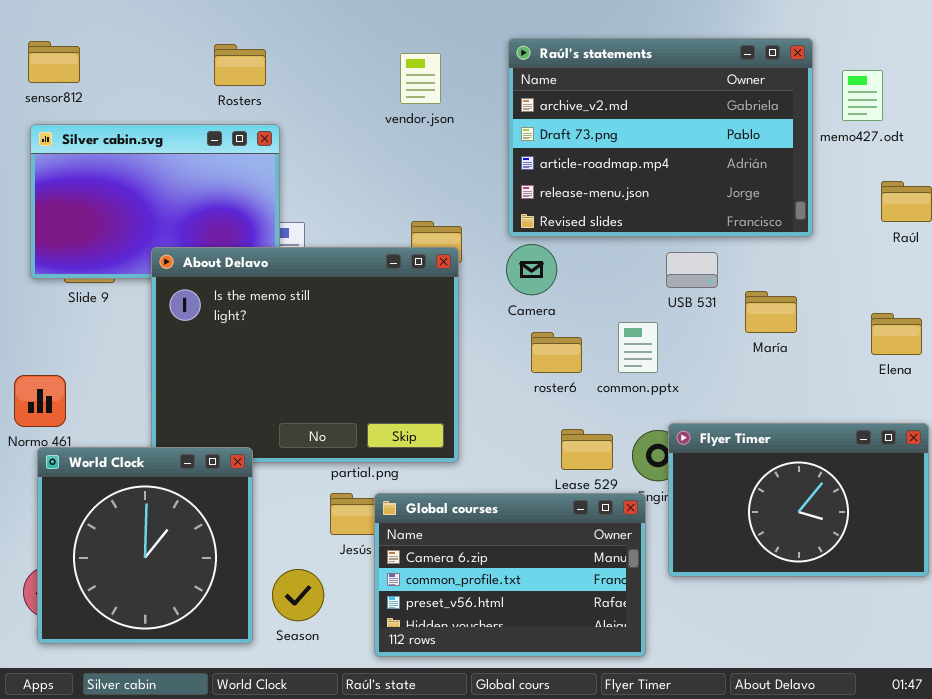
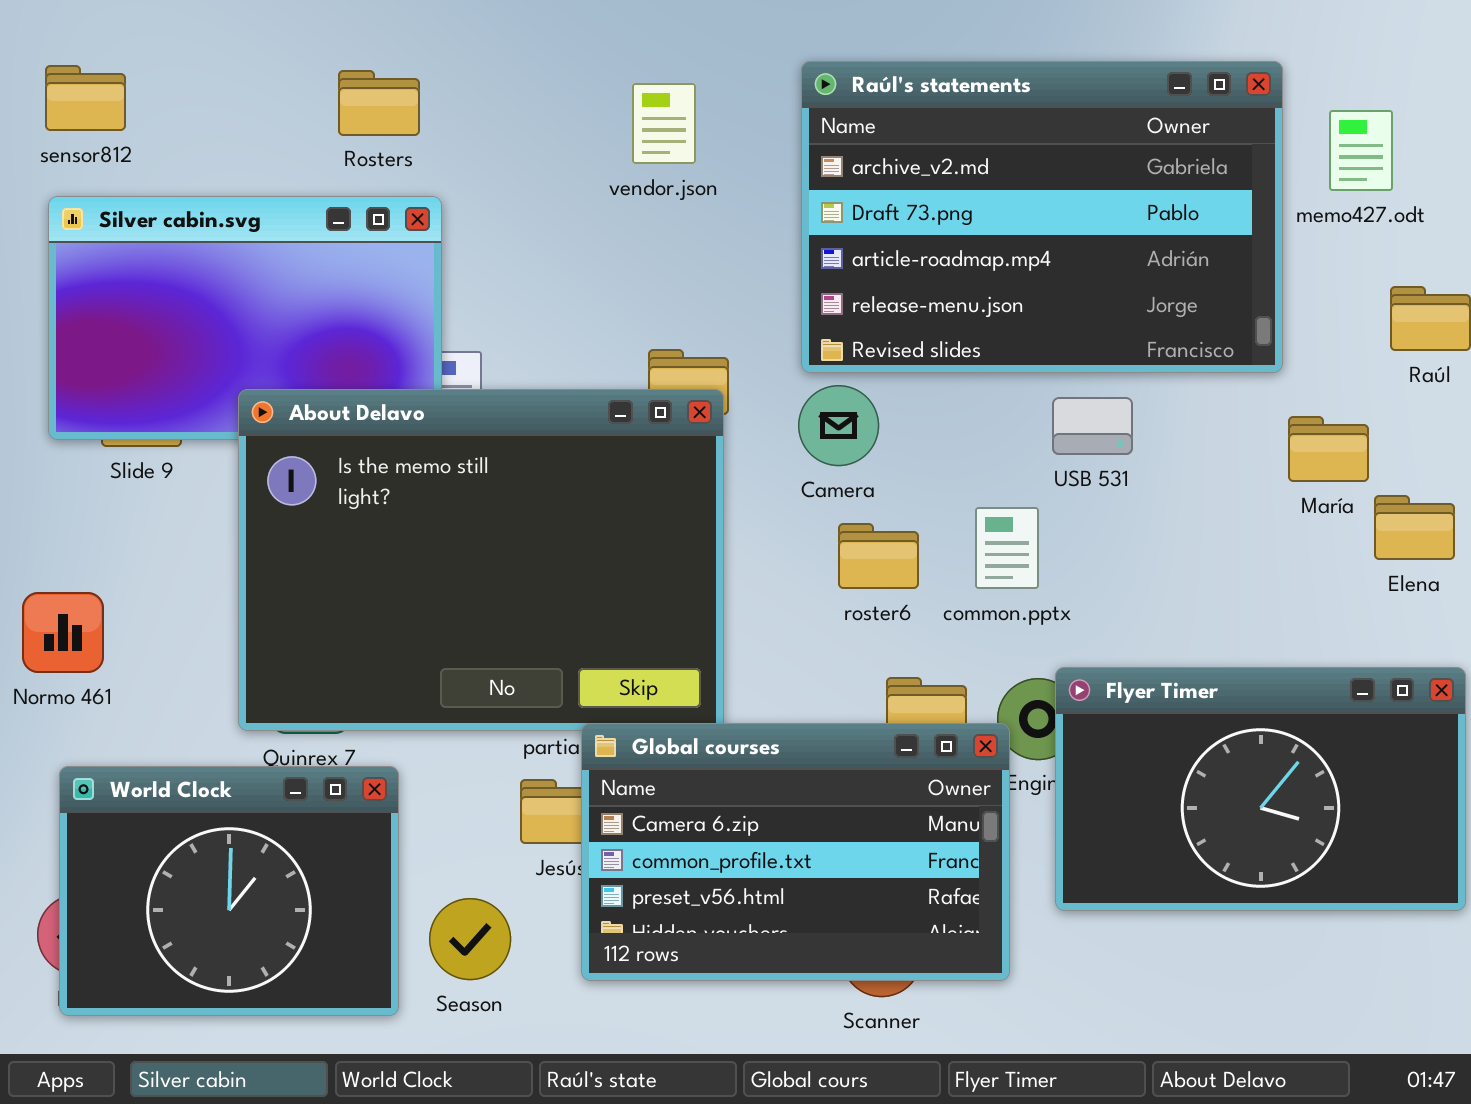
María: [745,291,797,333] -> [1288,416,1369,482], moved
World Clock: [37,447,253,644] -> [59,766,399,1016], resized
Global courses: [374,493,646,657] -> [581,723,1010,981], moved

